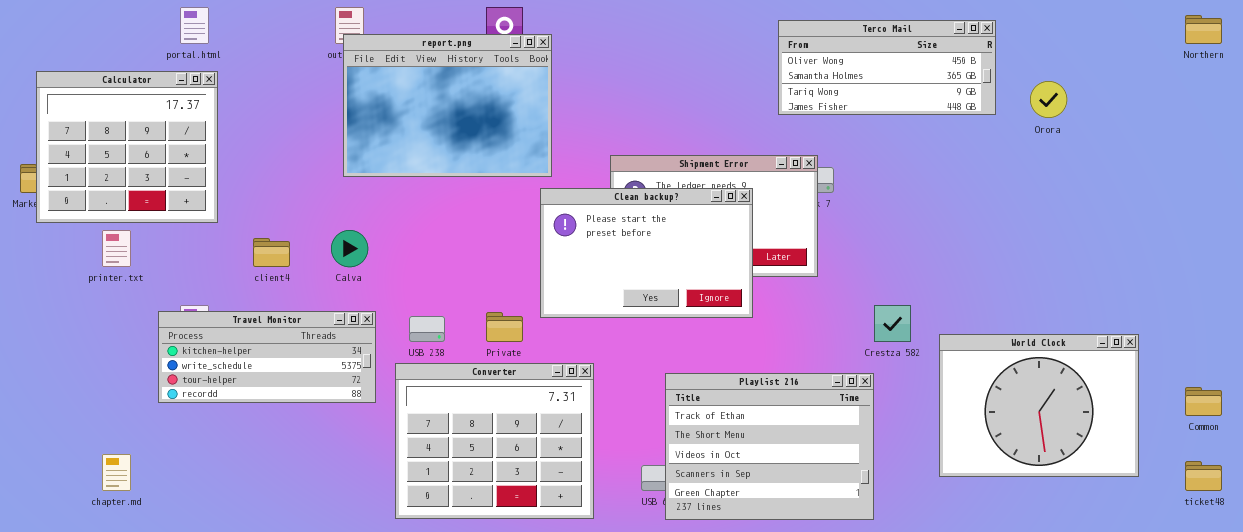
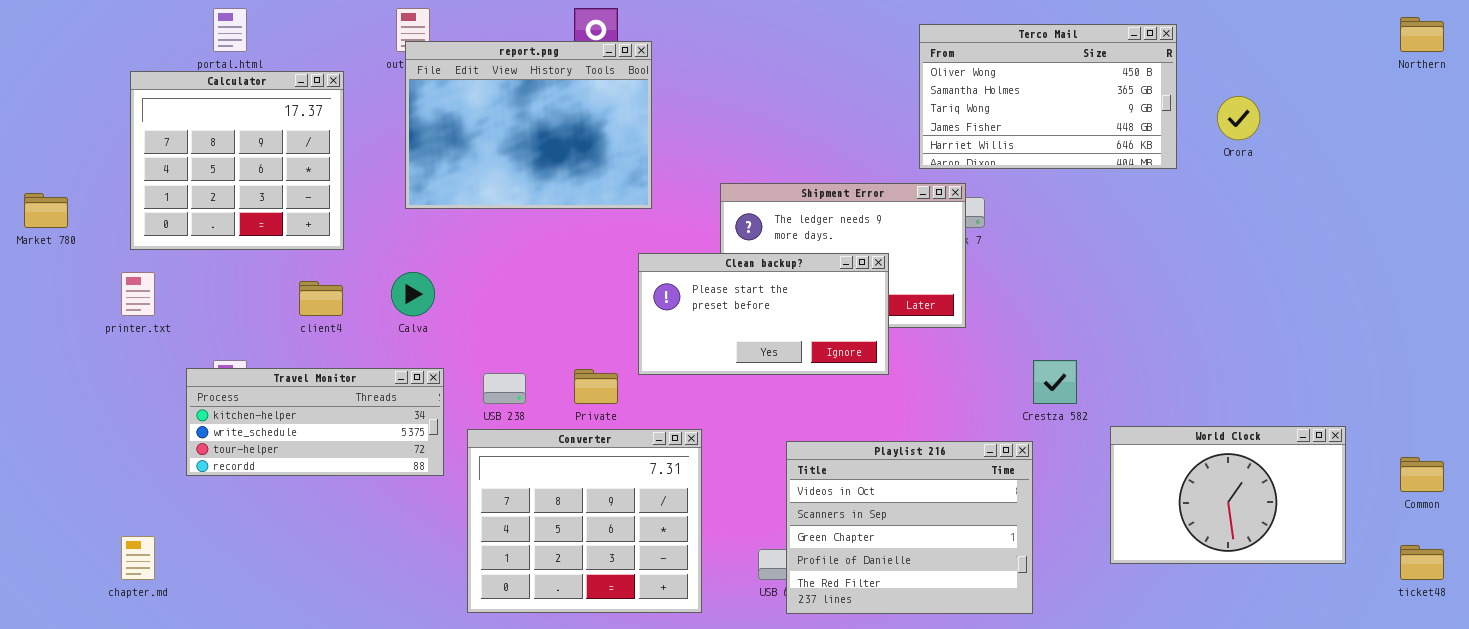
Terco Mail: [778,20,996,115] -> [919,24,1177,169], resized
Calculator: [36,71,218,223] -> [130,71,344,250], moved
Clean backup?: [540,188,753,318] -> [638,253,889,375], resized
World Clock: [939,334,1139,477] -> [1110,426,1346,564], resized
Playlist 216: [665,373,874,520] -> [786,441,1033,614], scrolled down 2 rows

